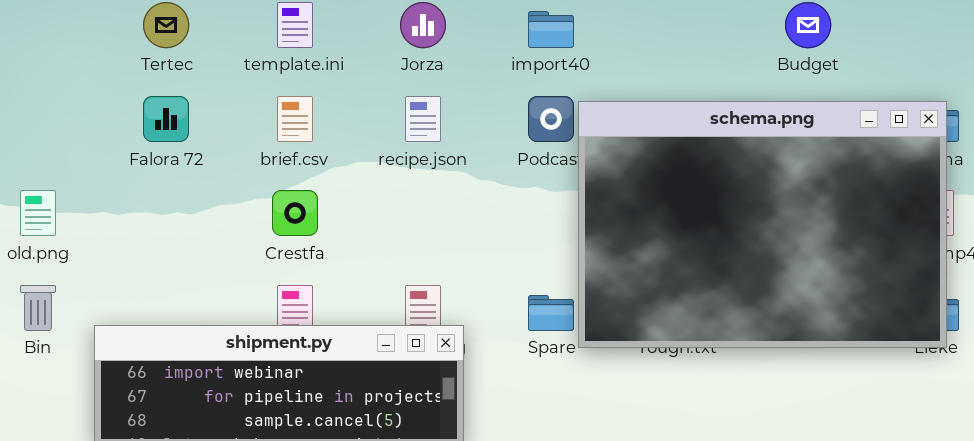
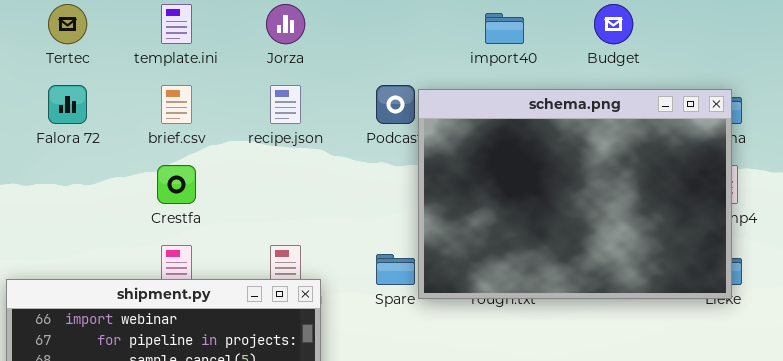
import40: [528,11,574,48] -> [485,13,524,44], moved

